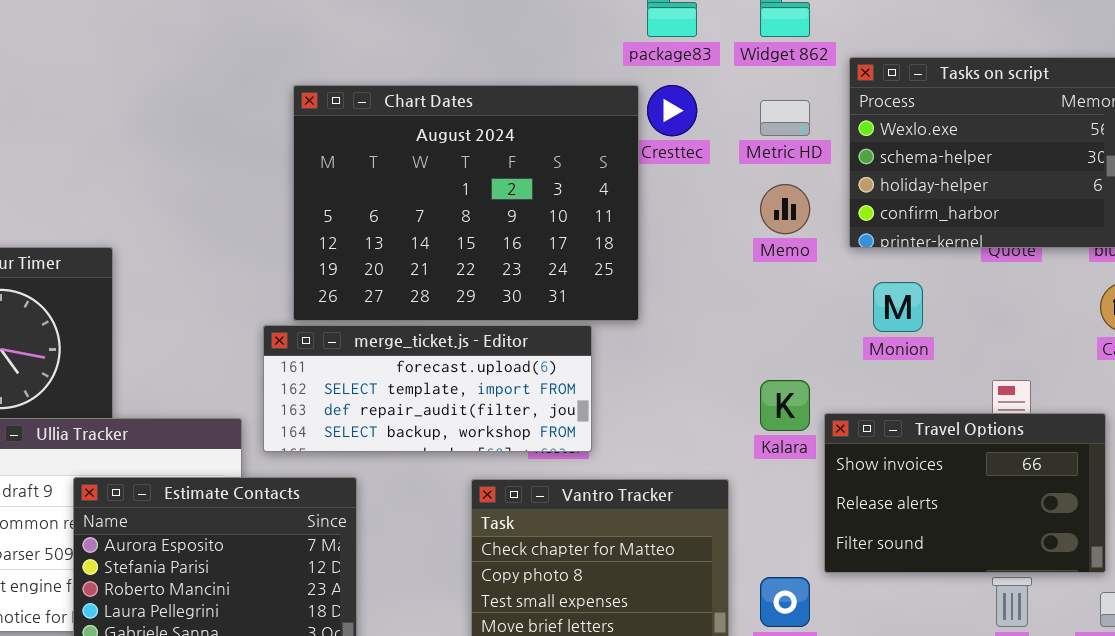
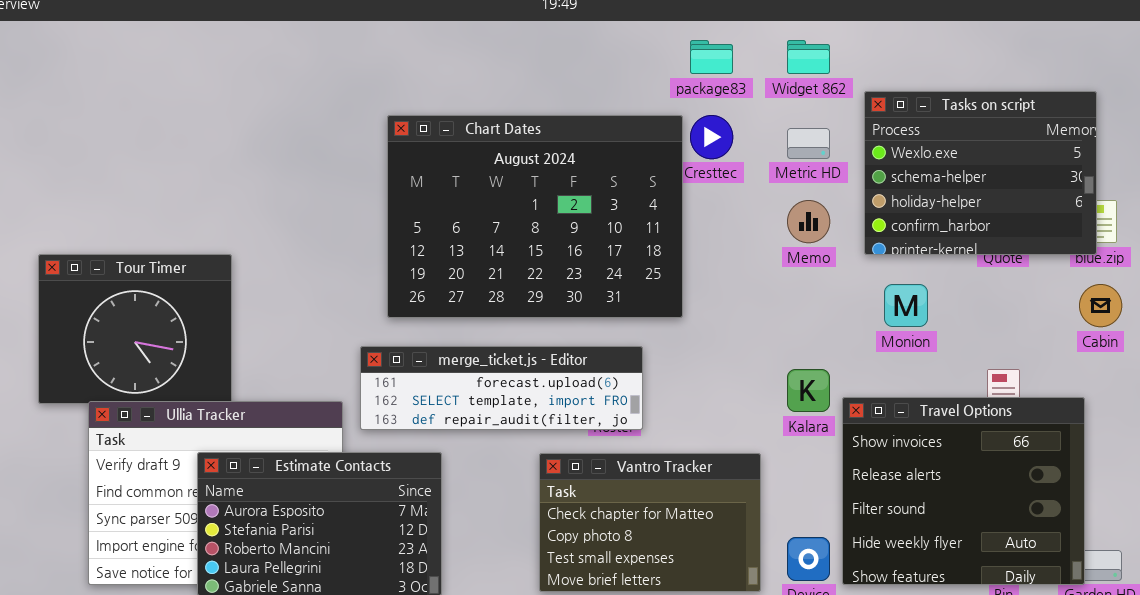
merge_ticket.js - Editor: [263,325,592,452] -> [360,346,643,430], resized
Travel Options: [824,413,1106,573] -> [842,397,1085,585], resized

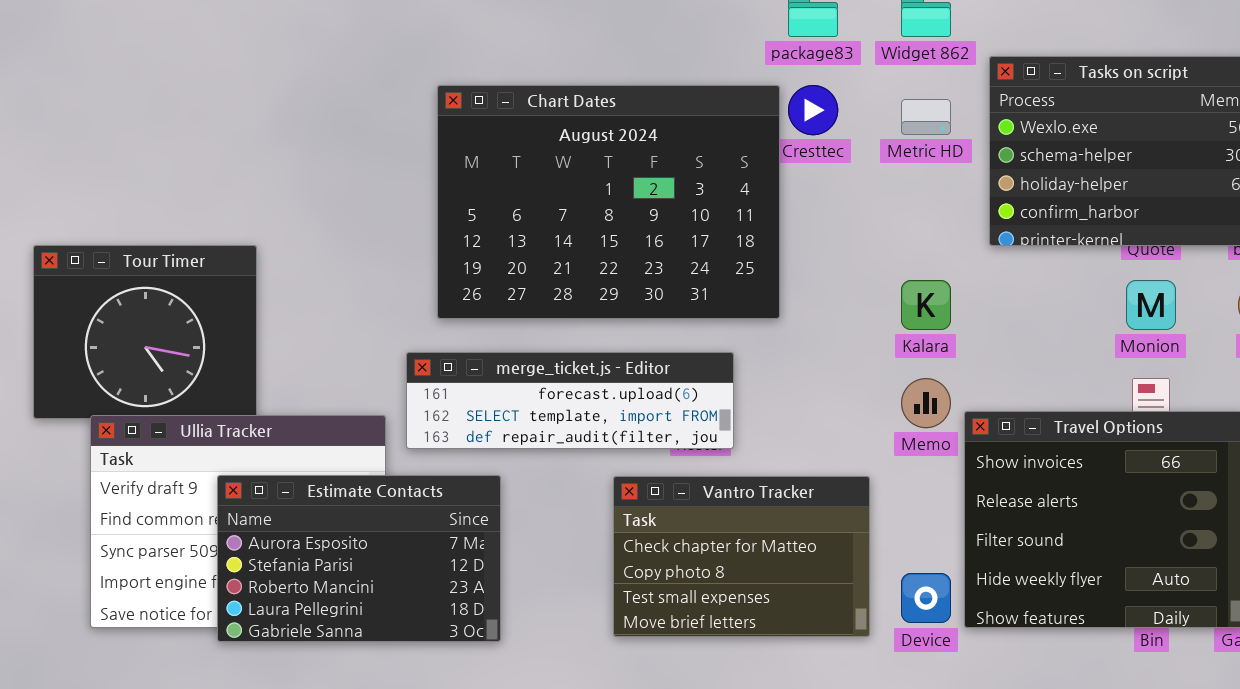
Memo: [787,200,830,243] -> [901,378,951,428], moved
Monion: [884,284,928,327] -> [1126,280,1176,330], moved
Kalara: [787,369,830,412] -> [901,280,951,330], moved

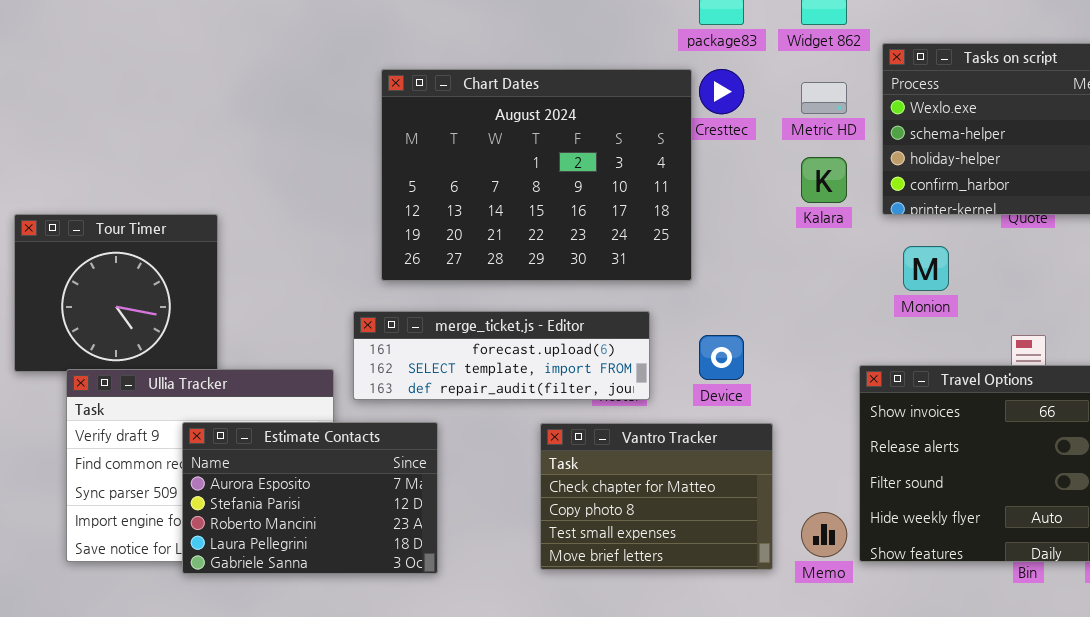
Kalara: [901,280,951,330] -> [801,157,847,203], moved
Monion: [1126,280,1176,330] -> [903,246,949,291], moved
Memo: [901,378,951,428] -> [801,512,847,557], moved
Device: [901,573,951,623] -> [699,335,744,380], moved

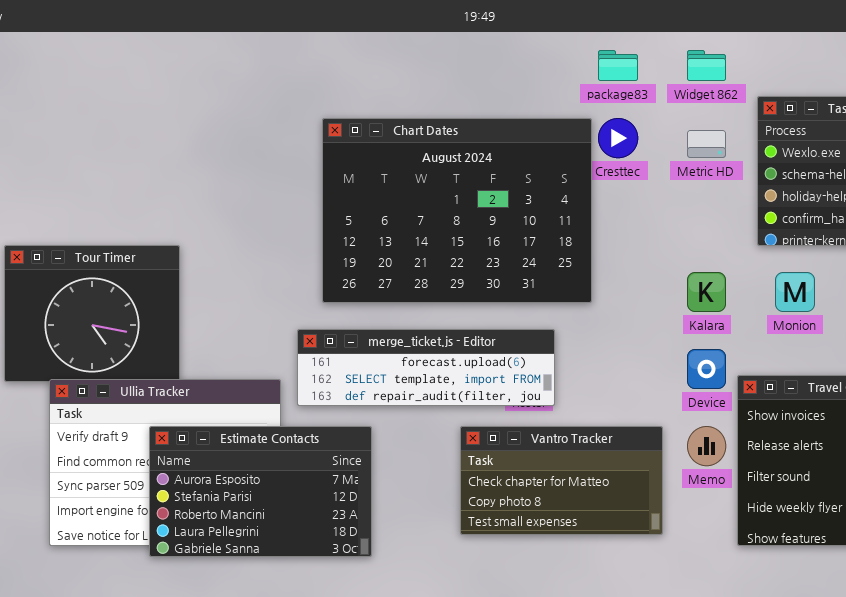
Kalara: [801,157,847,203] -> [687,272,726,312], moved
Device: [699,335,744,380] -> [687,349,726,389], moved
Vantro Tracker: [540,423,773,570] -> [460,426,663,535], resized
Memo: [801,512,847,557] -> [687,426,726,466], moved

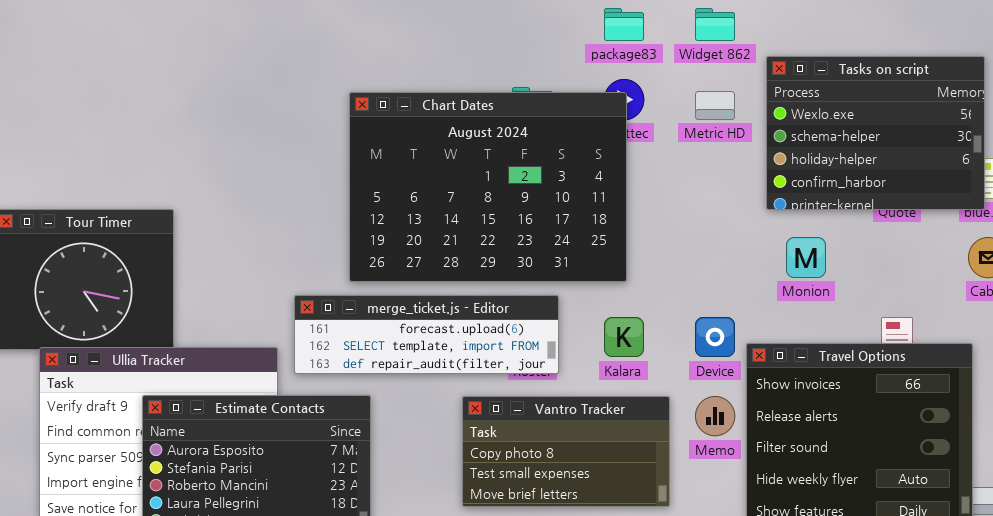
Chart Dates: [322,118,592,303] -> [349,92,627,282], moved
Kalara: [687,272,726,312] -> [604,317,644,357], moved
Vantro Tracker: [460,426,663,535] -> [462,396,670,507], scrolled down 1 row

